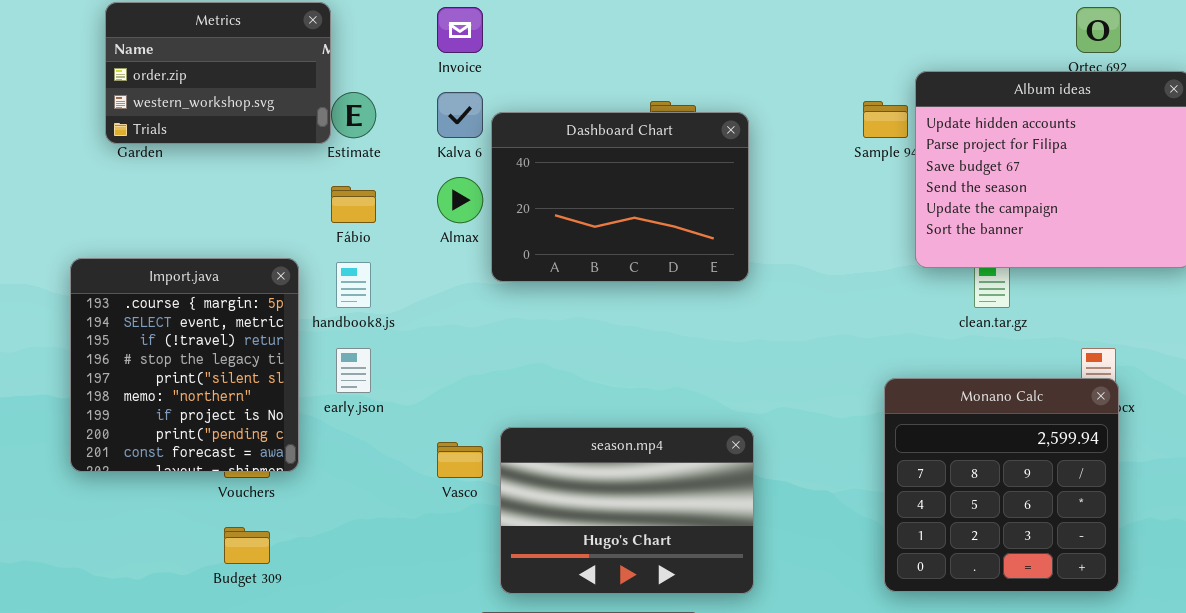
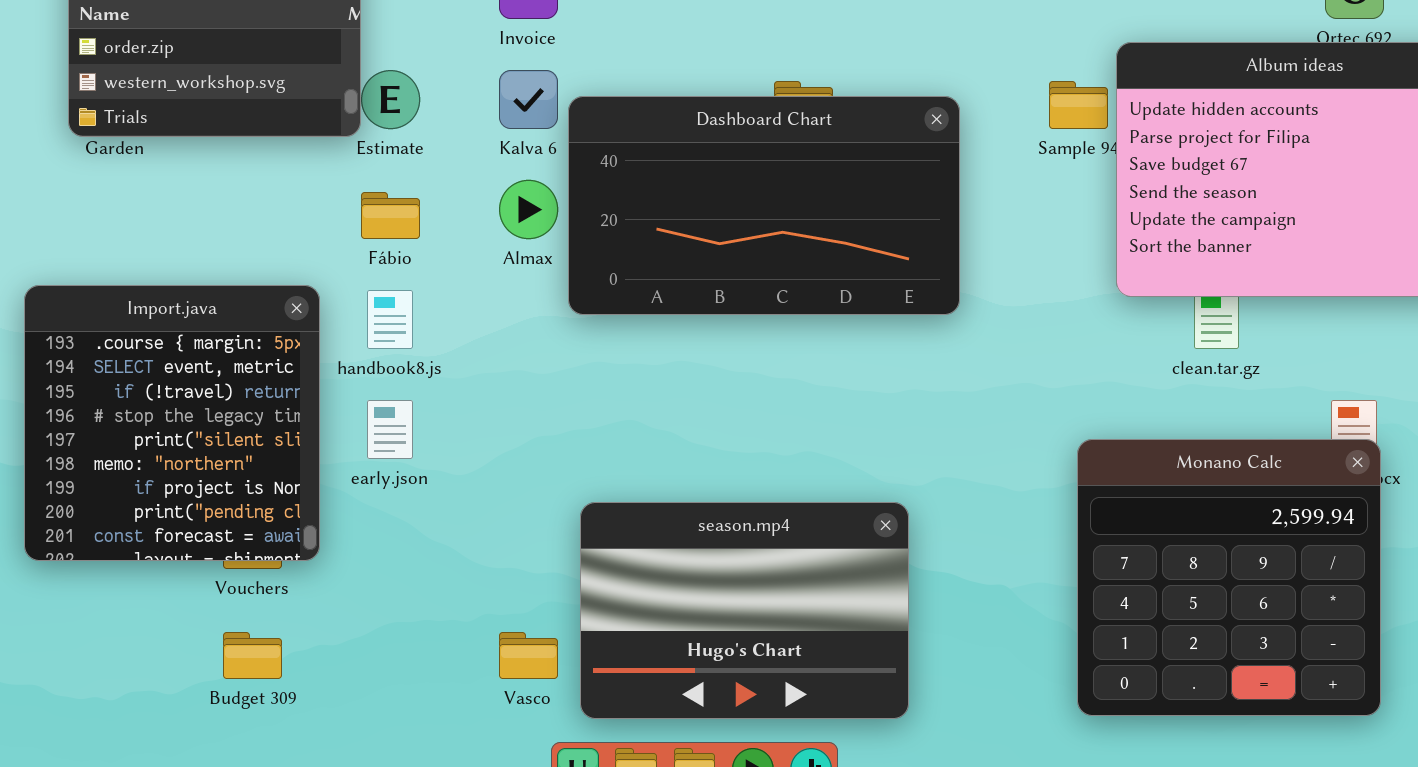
Dashboard Chart: [491,112,749,282] -> [568,96,960,315], resized
Vasco: [437,442,483,478] -> [499,632,558,679], moved

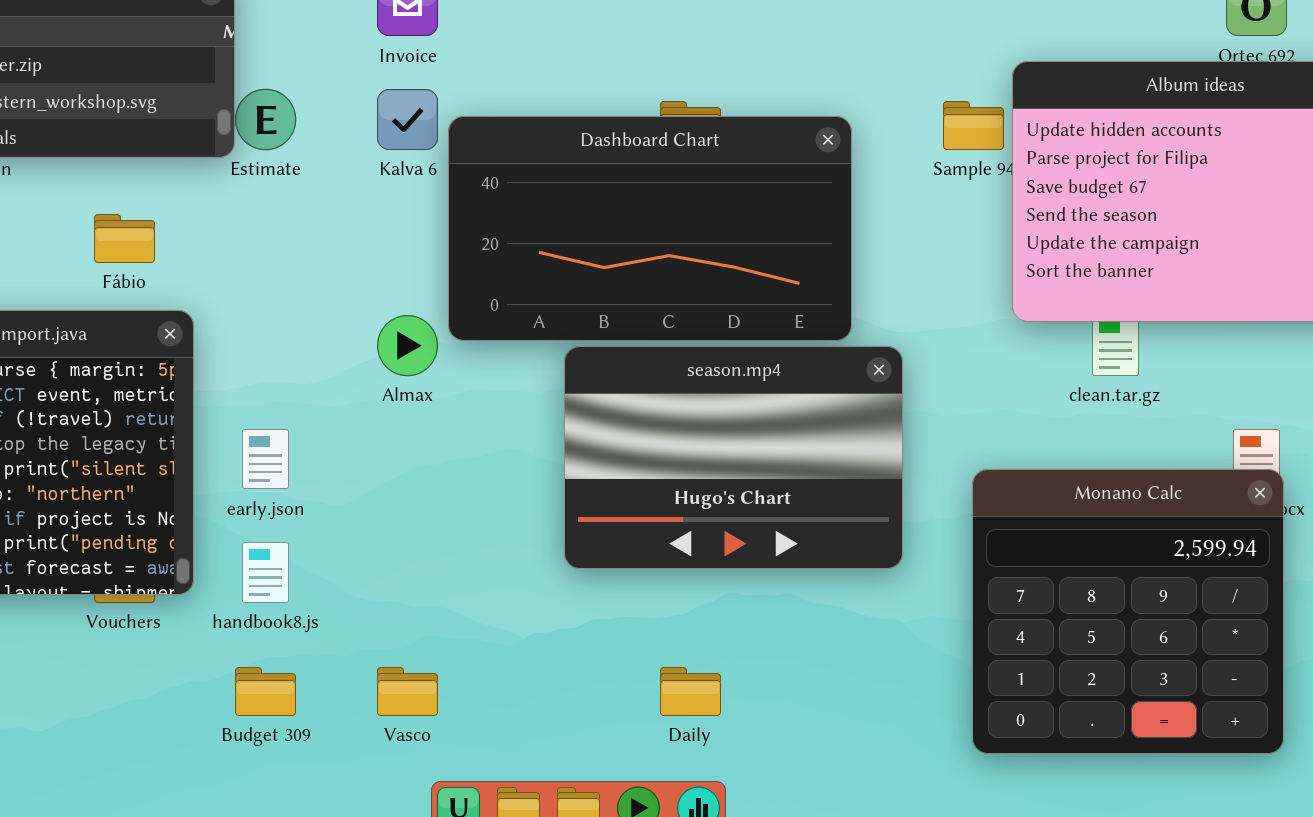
Almax: [499,180,558,239] -> [377,315,438,376], moved
Fábio: [361,192,420,239] -> [94,214,155,263], moved
handbook8.js: [367,290,413,349] -> [242,542,289,603], moved
season.mp4: [580,502,909,719] -> [564,346,903,569], moved
Budget 309: [223,632,282,679] -> [235,667,296,716], moved

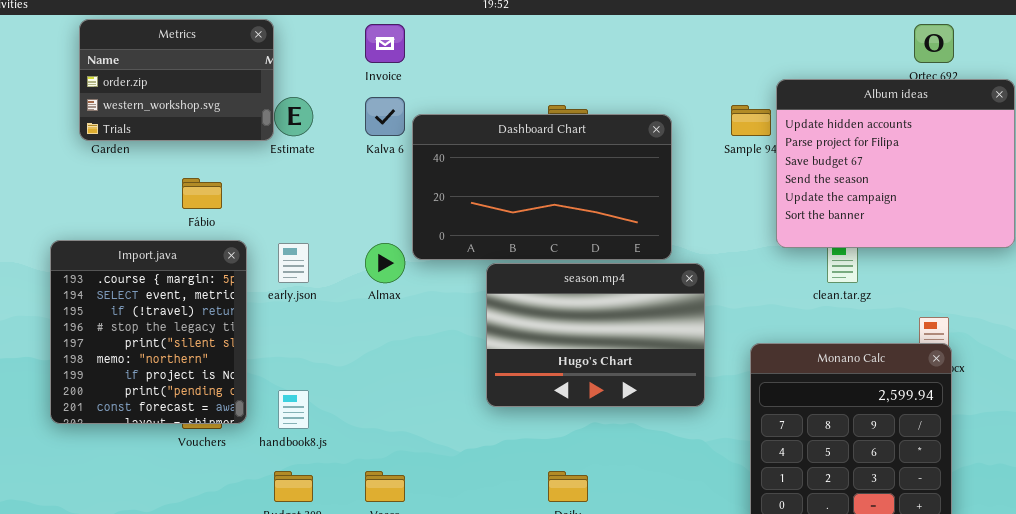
early.json: [242,429,289,489] -> [278,243,309,283], moved

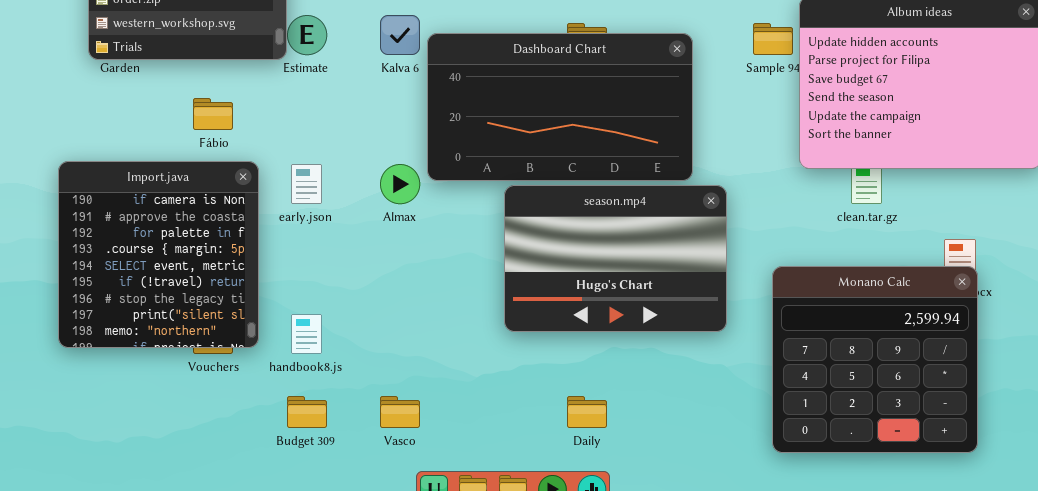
Import.java: [50,240,247,424] -> [58,161,259,348], scrolled up 3 rows

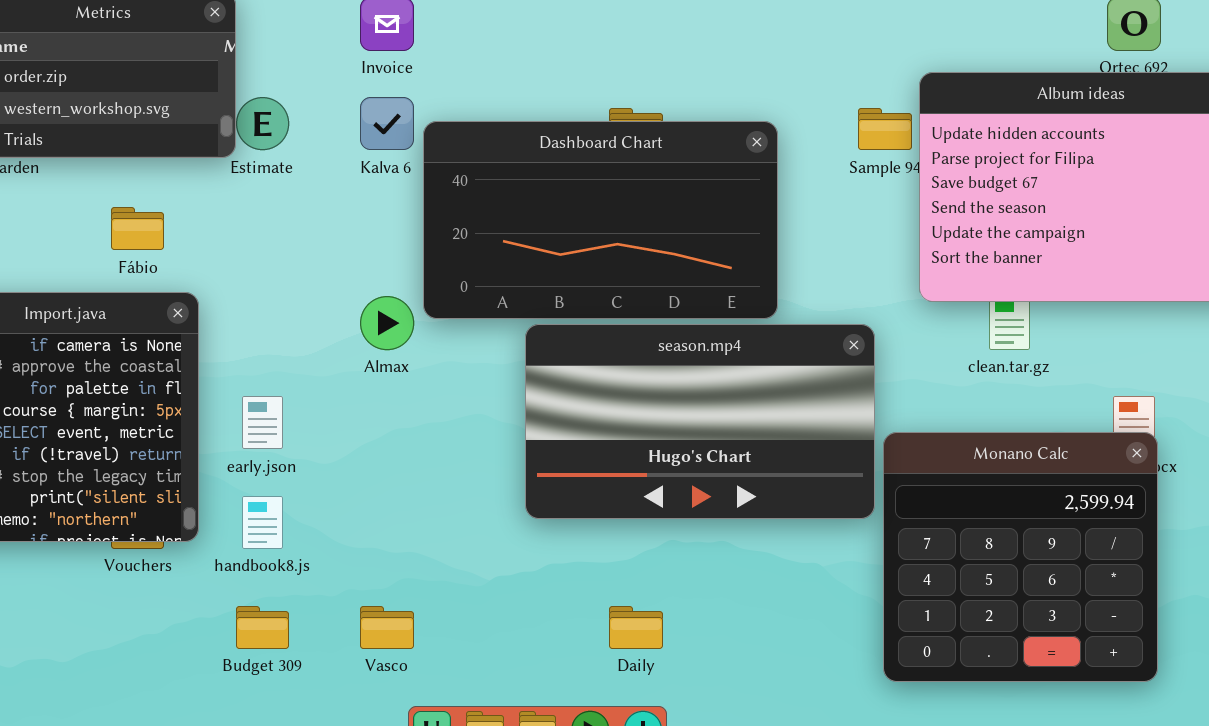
early.json: [291,164,322,204] -> [242,396,283,449], moved
season.mp4: [504,185,727,332] -> [525,324,875,519], resized

